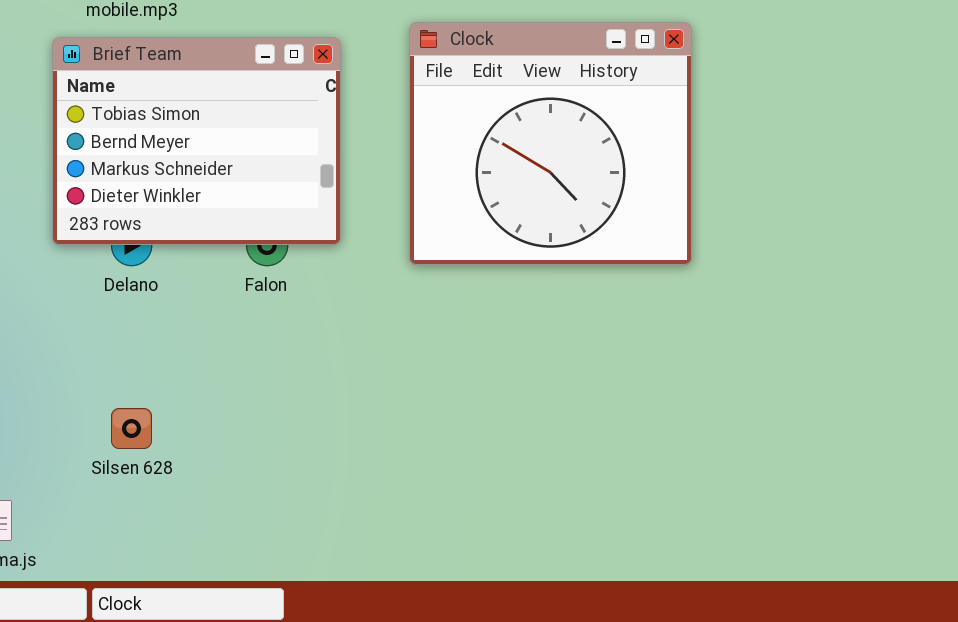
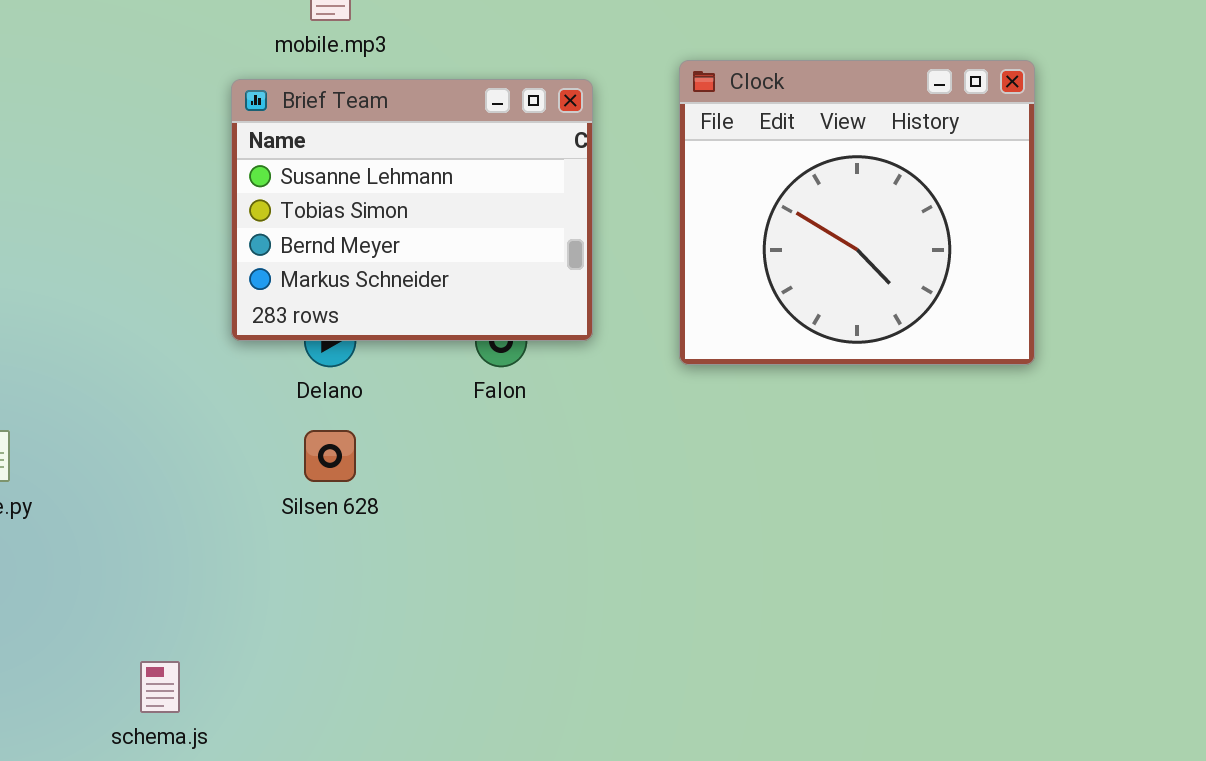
Brief Team: [52,37,341,245] -> [231,79,593,341], scrolled up 1 row
Silsen 628: [111,408,152,449] -> [304,430,356,482], moved

